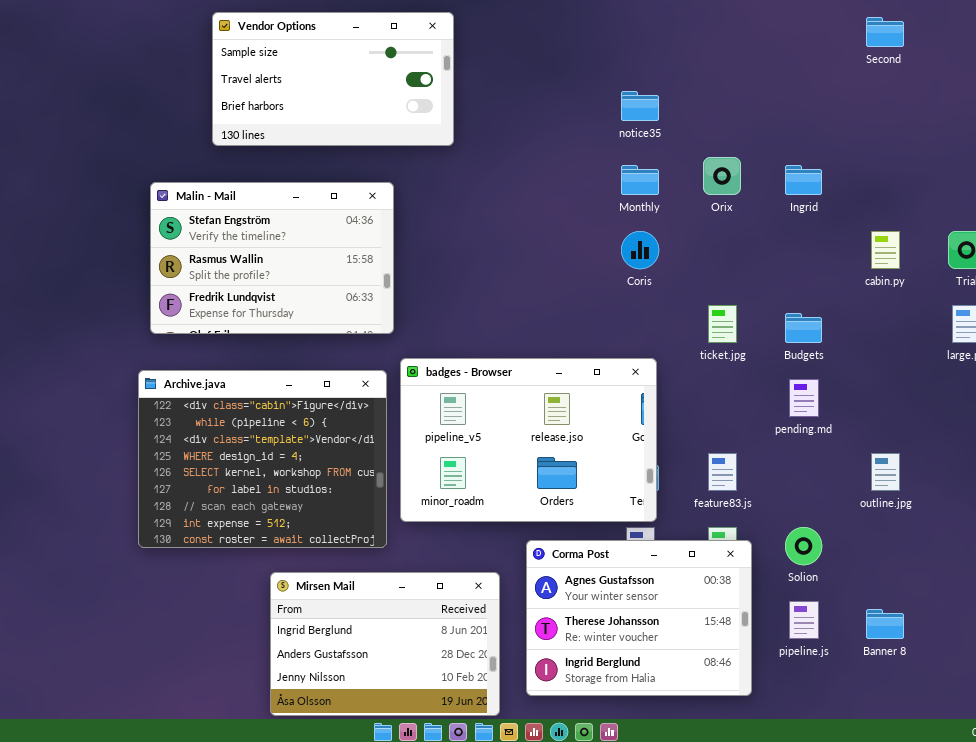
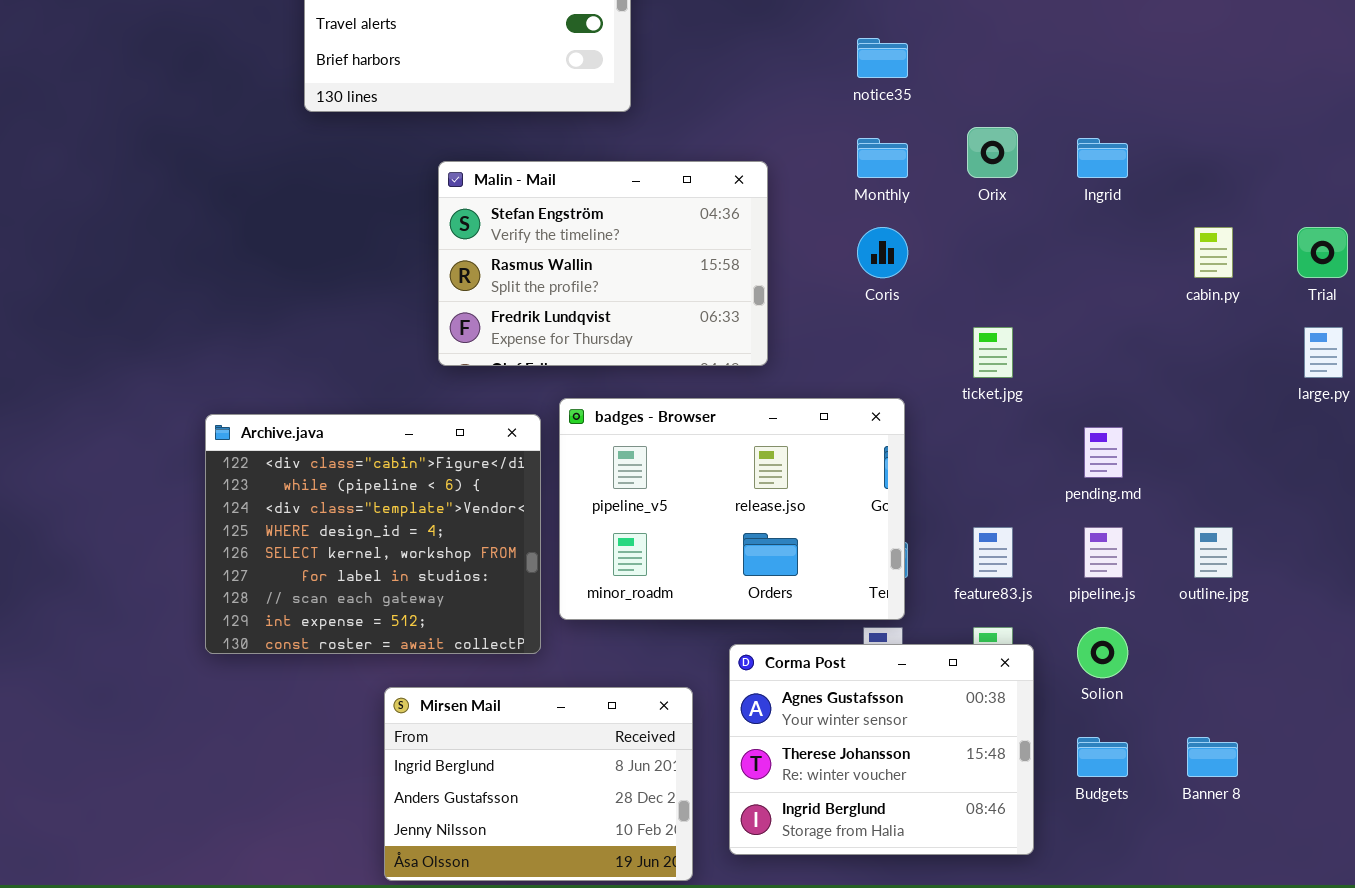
Malin - Mail: [150,182,394,334] -> [438,161,768,366], moved
Budgets: [785,313,822,343] -> [1077,737,1128,777], moved
pipeline.js: [789,601,819,639] -> [1084,527,1123,578], moved

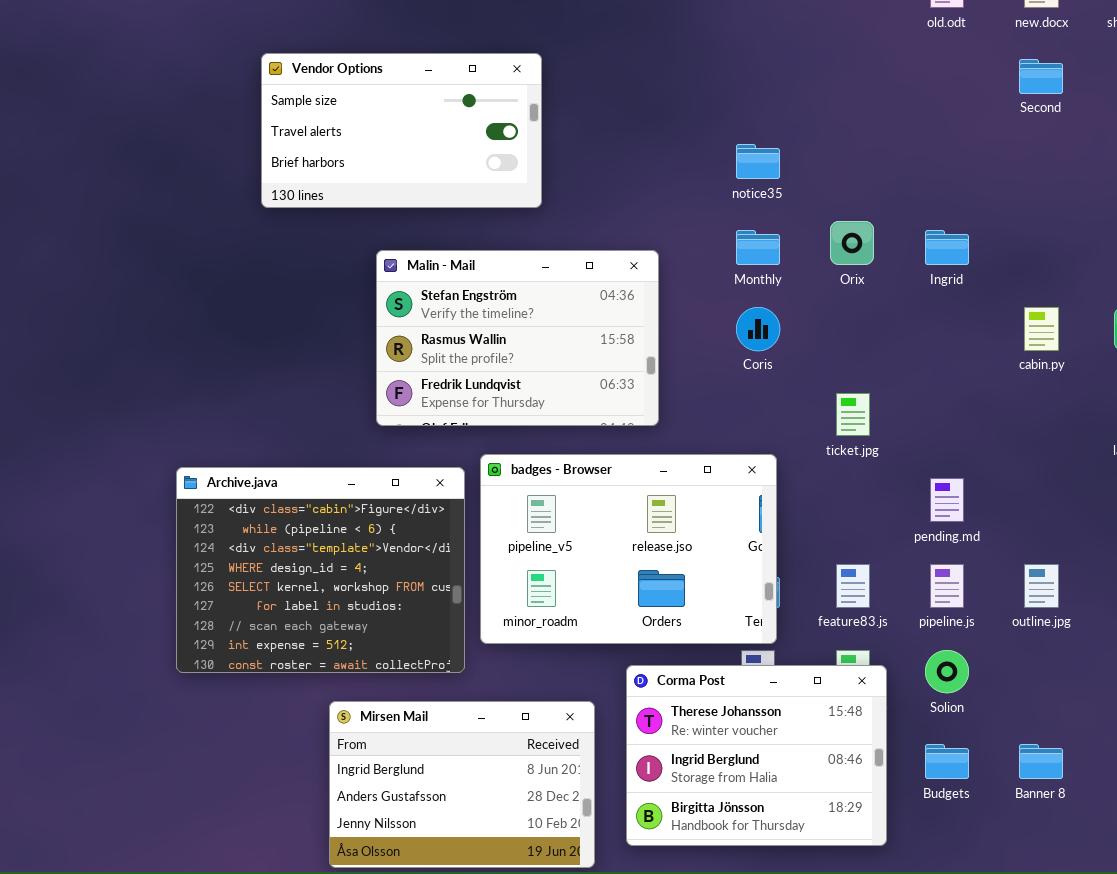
Corma Post: [729,644,1034,855] -> [626,665,887,846], scrolled down 1 row

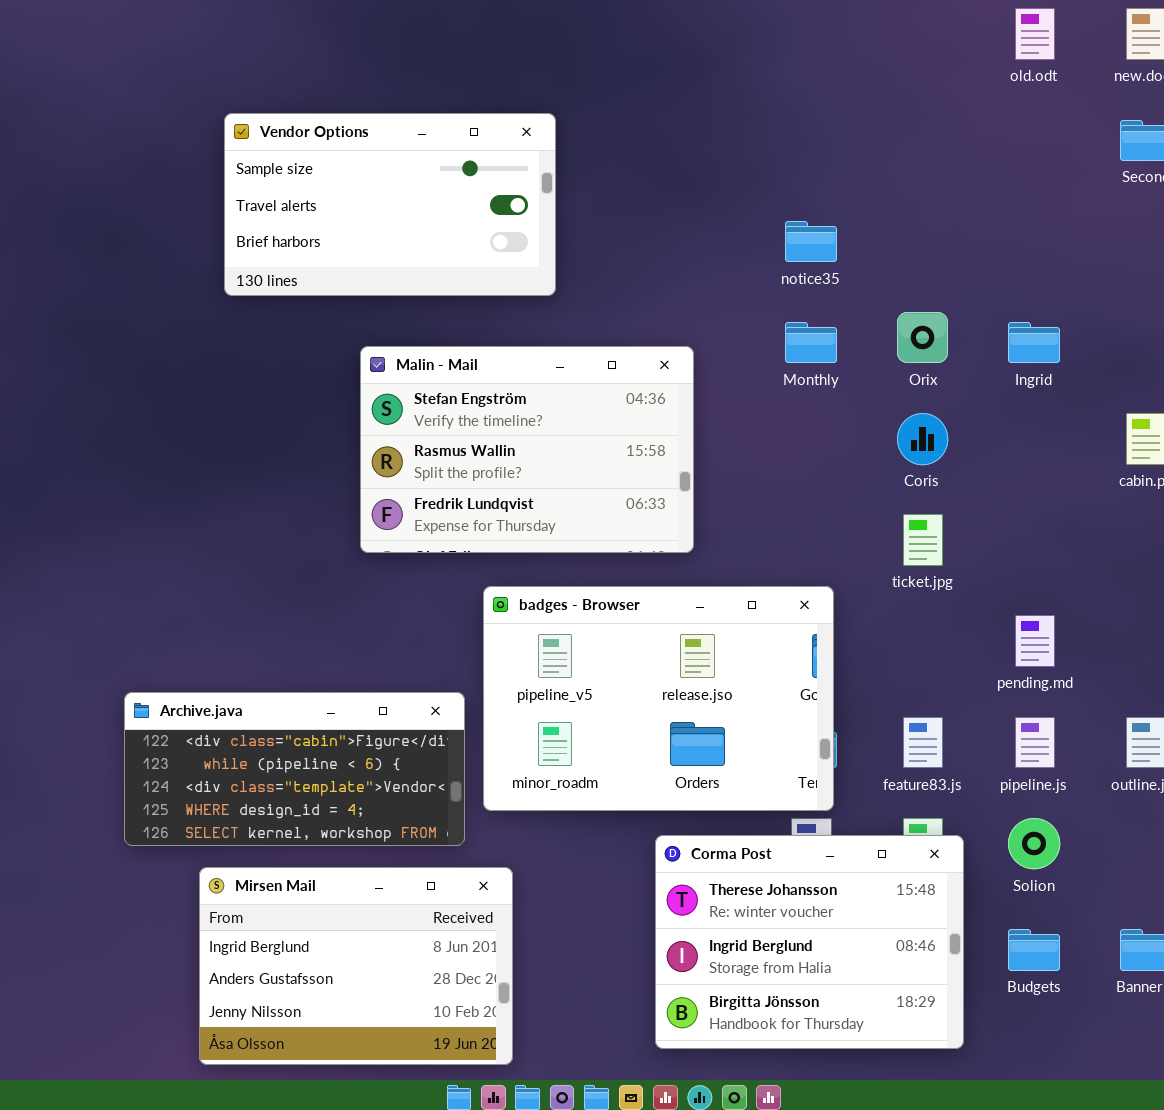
Coris: [736,307,780,351] -> [897,413,948,465], moved
Archive.java: [176,467,465,673] -> [124,692,465,846], resized
Mirsen Mail: [329,701,595,868] -> [199,867,513,1065], moved

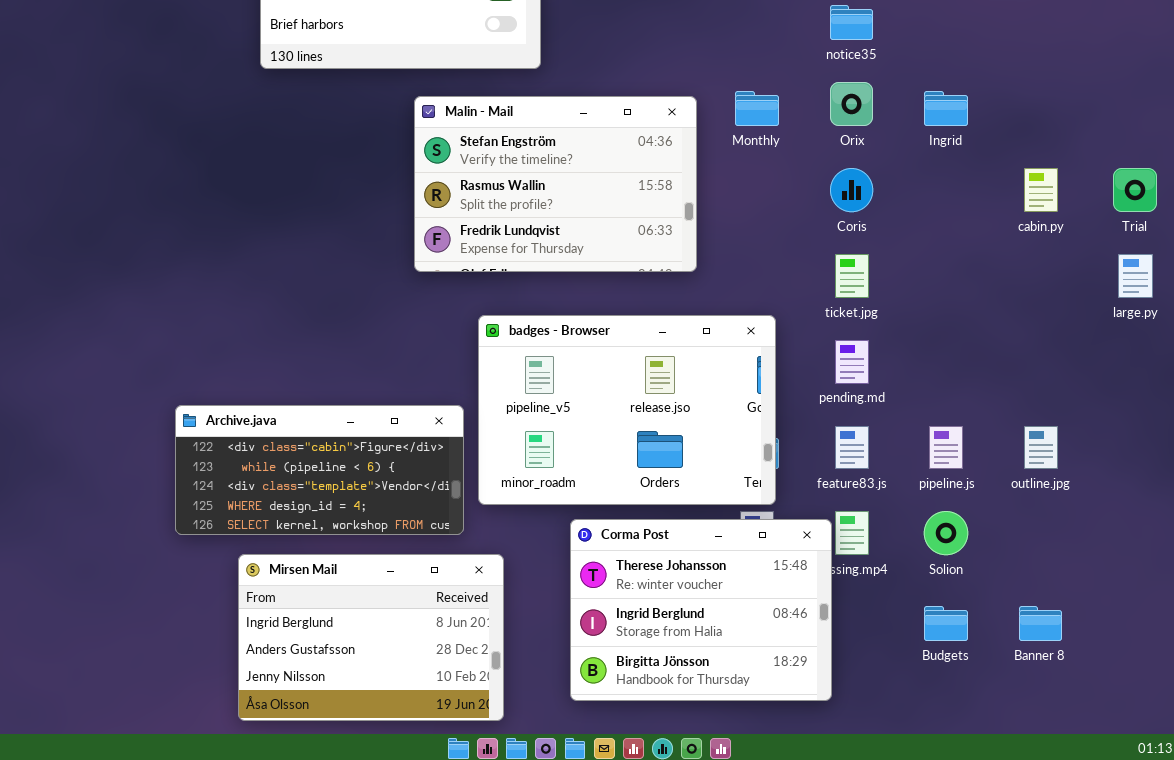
notice35: [785,221,837,262] -> [830,5,873,40], moved
Malin - Mail: [360,346,694,553] -> [414,96,697,272], moved
pending.md: [1015,615,1055,667] -> [835,340,869,384], moved
Corma Post: [655,835,964,1049] -> [570,519,832,701], moved

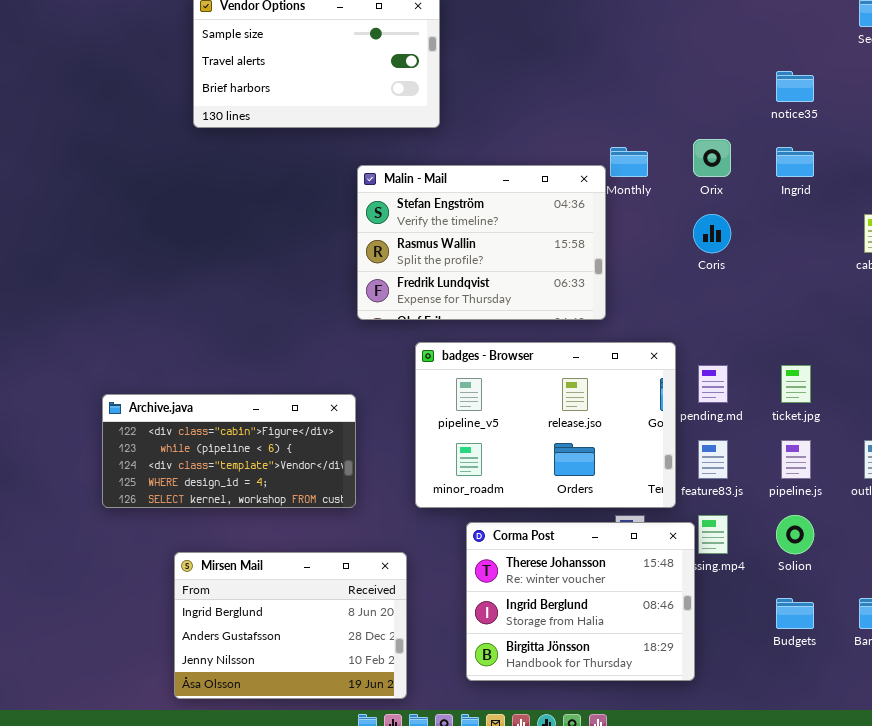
notice35: [830,5,873,40] -> [776,71,814,102], moved
Malin - Mail: [414,96,697,272] -> [357,165,606,320], moved
ticket.jpg: [835,254,869,298] -> [781,365,811,403], moved
badges - Browser: [478,315,776,505] -> [415,342,676,508], moved
Archive.java: [175,405,464,535] -> [102,394,356,508], moved

